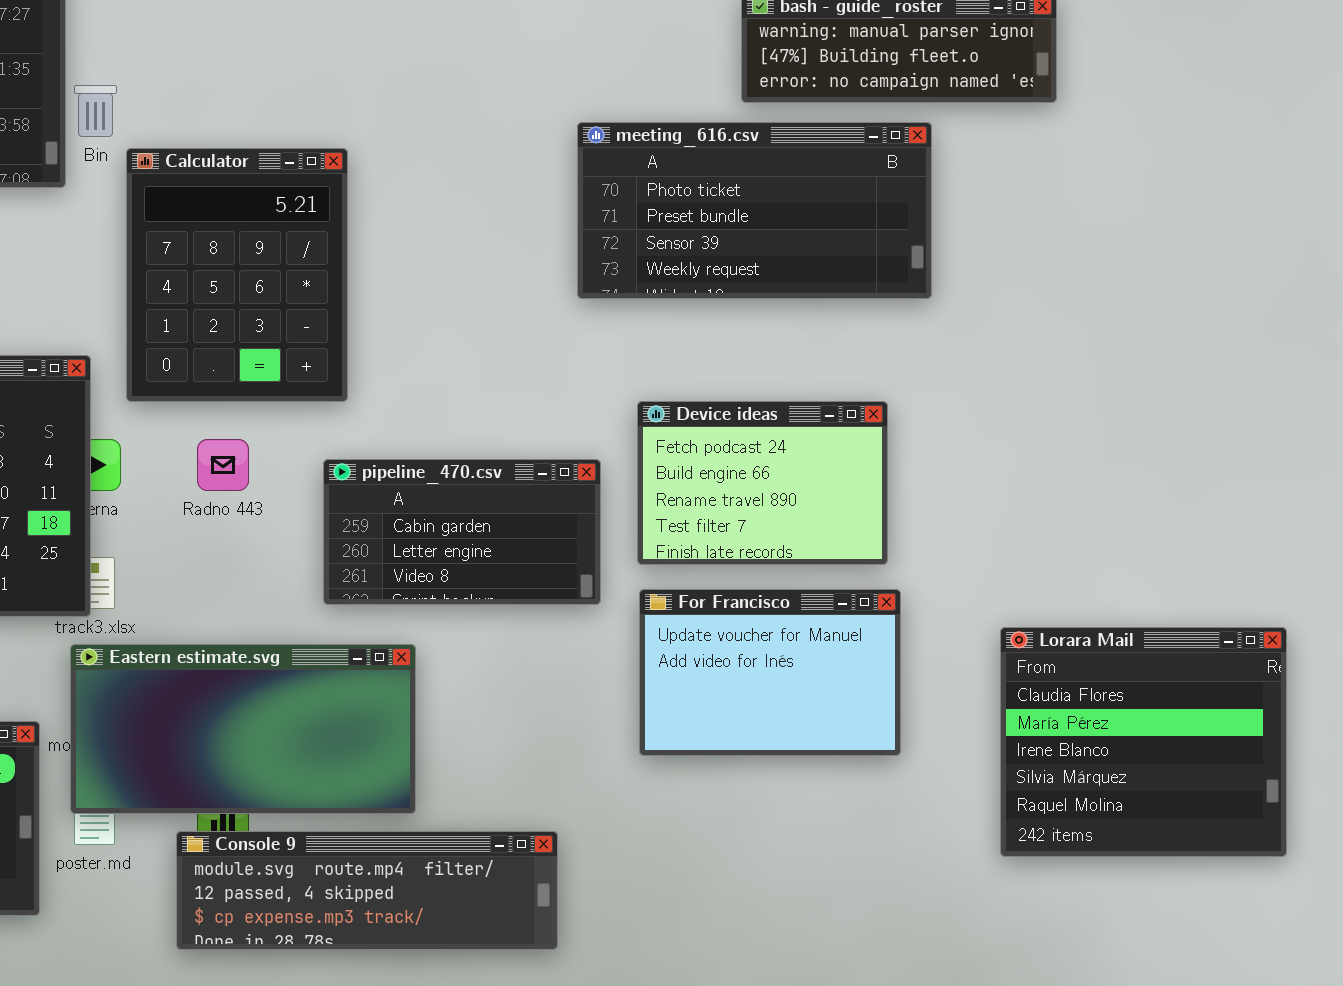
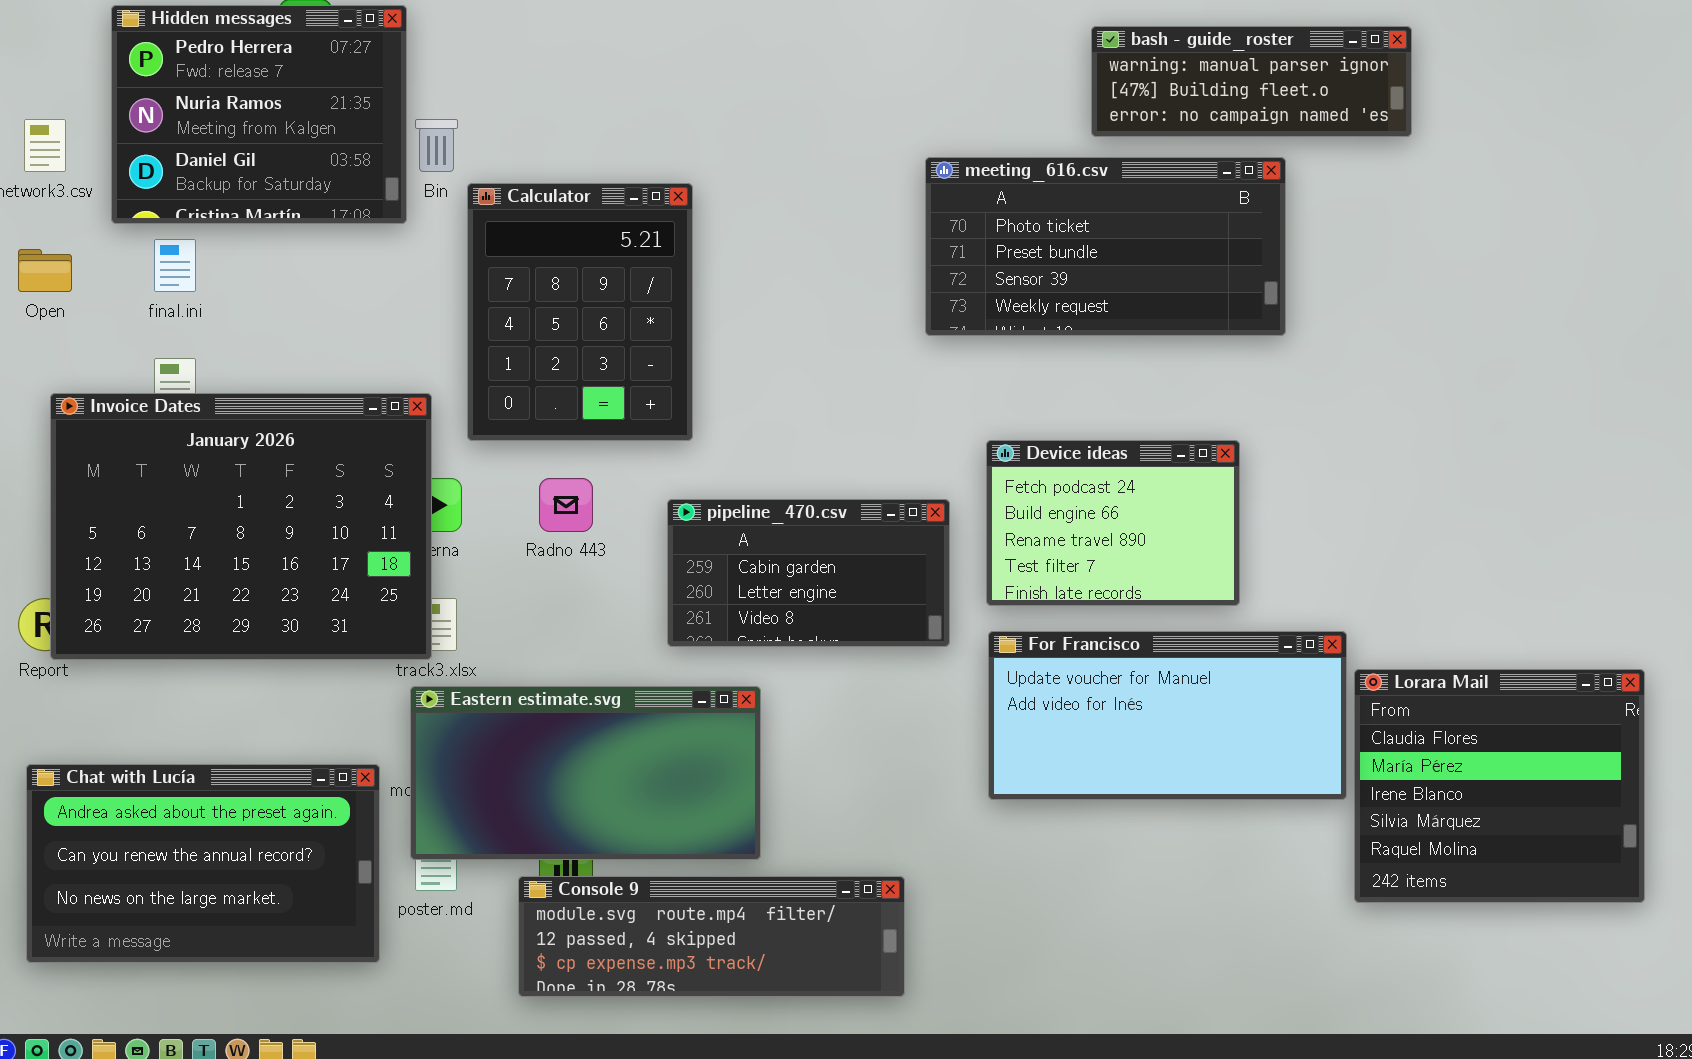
For Francisco: [639,589,901,756] -> [988,631,1347,800], resized

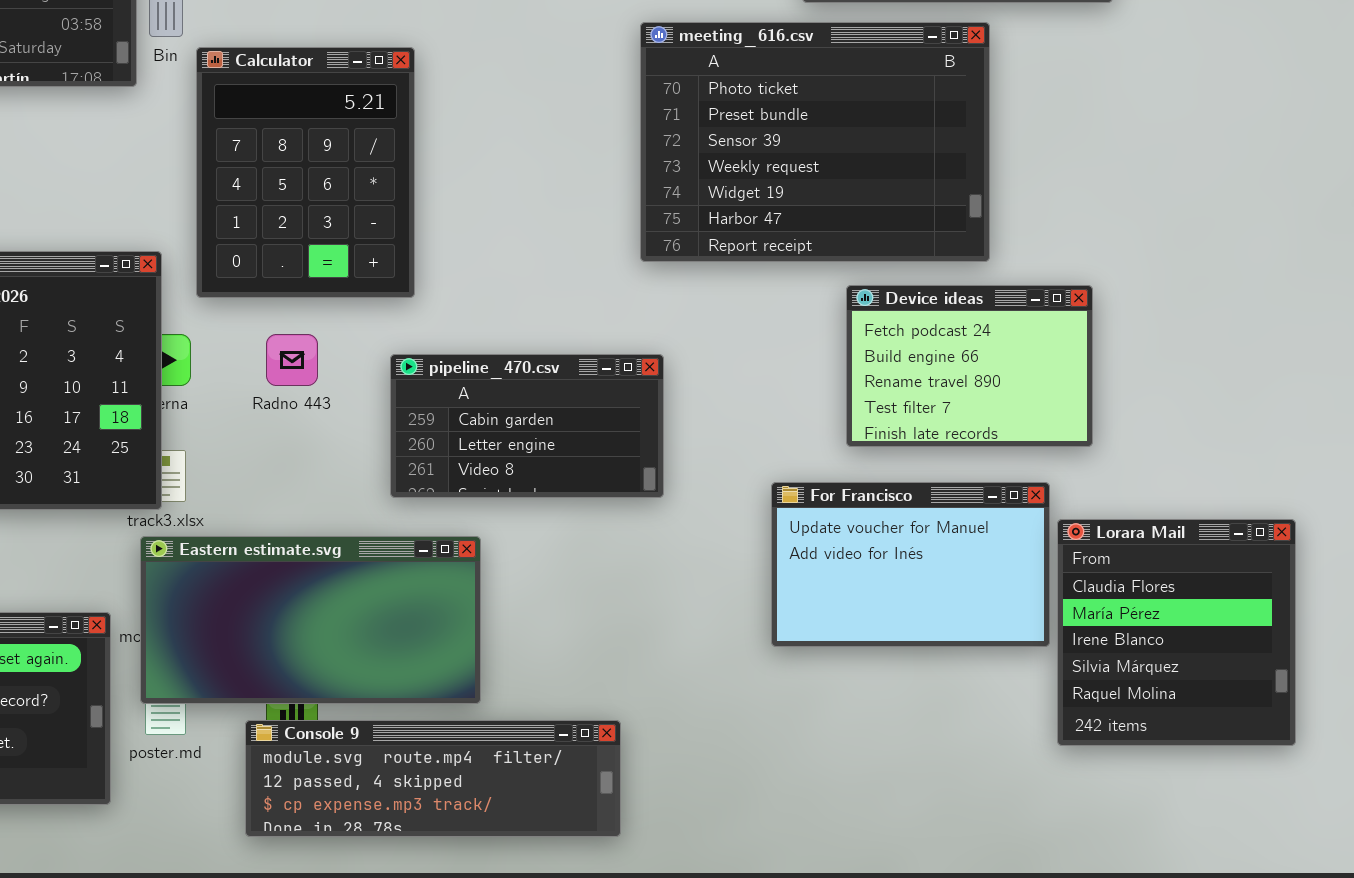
meeting_616.csv: [925,157,1286,336] -> [640,22,990,262], resized
Device ideas: [986,440,1240,606] -> [846,285,1093,447], moved
For Francisco: [988,631,1347,800] -> [771,482,1050,647], resized
Lorara Mail: [1354,669,1645,903] -> [1057,519,1296,746], resized

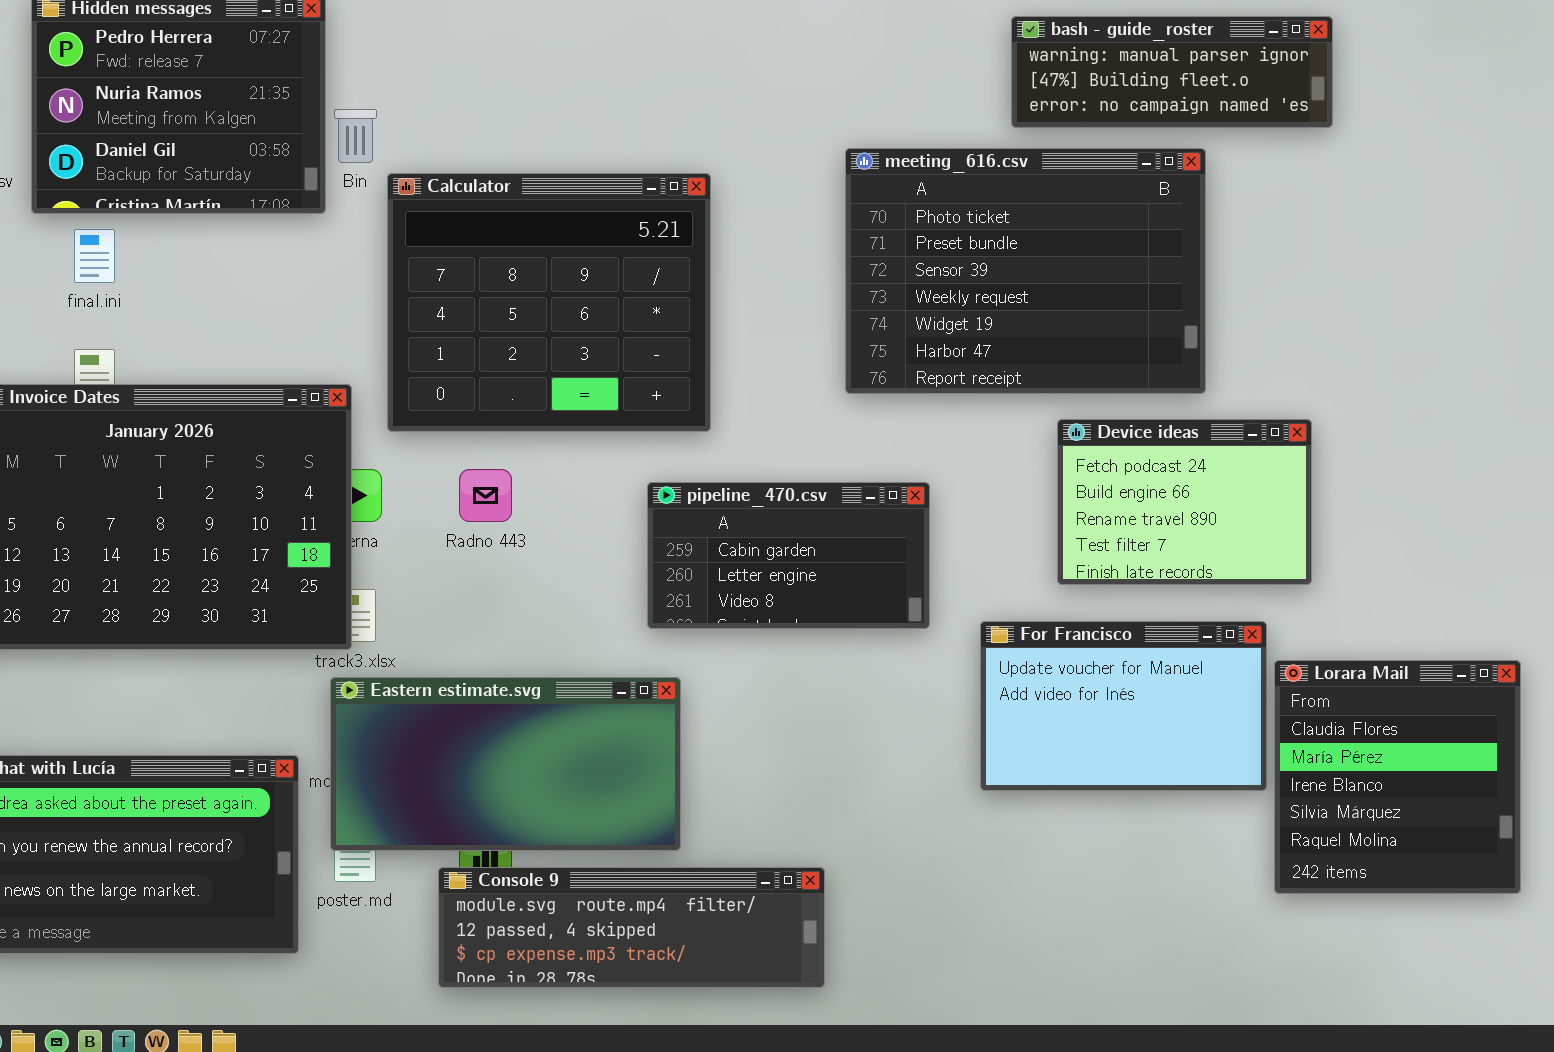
Calculator: [196,47,415,298] -> [387,173,711,432], resized
pipeline_470.csv: [390,354,664,498] -> [647,482,930,629], moved

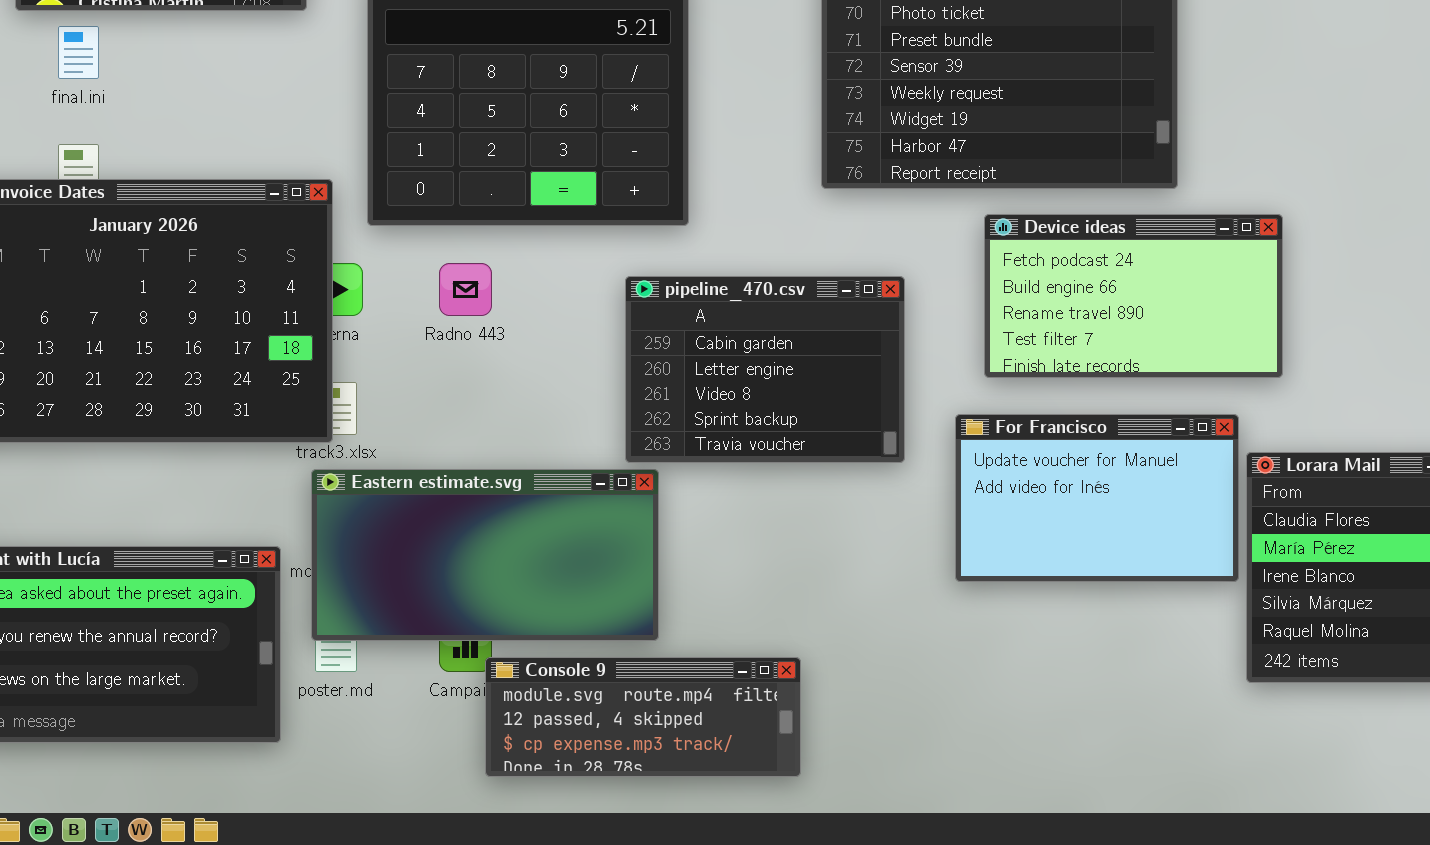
Device ideas: [1057,419,1312,585] -> [984,214,1283,378], resized
pipeline_470.csv: [647,482,930,629] -> [625,276,905,463], resized
Console 9: [438,867,825,988] -> [485,657,801,777], resized

